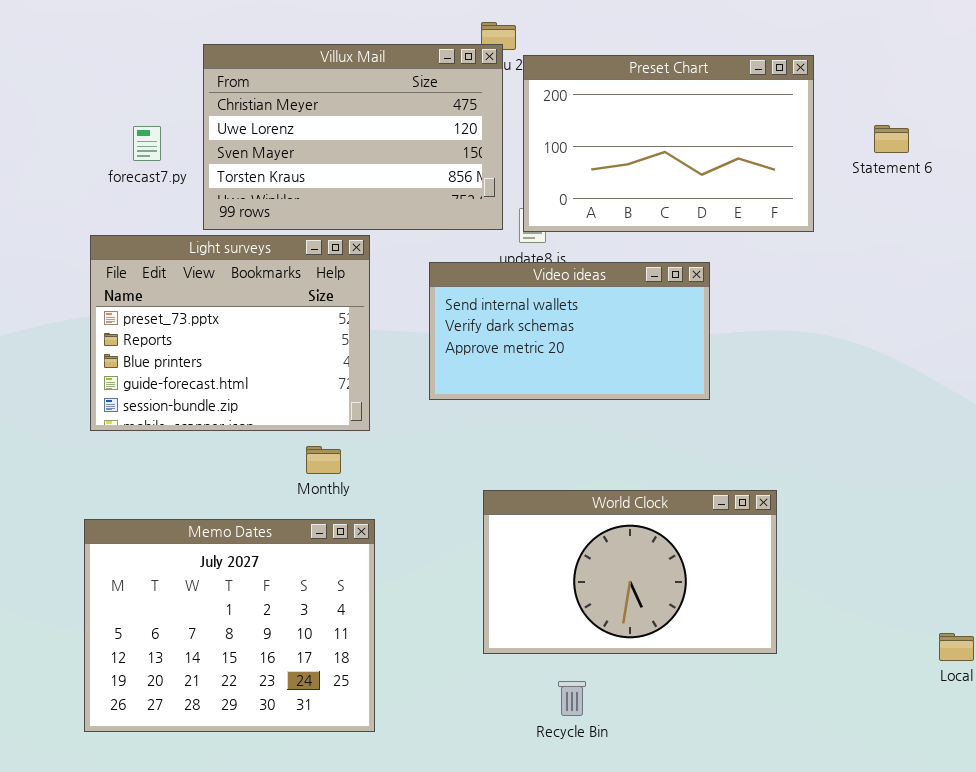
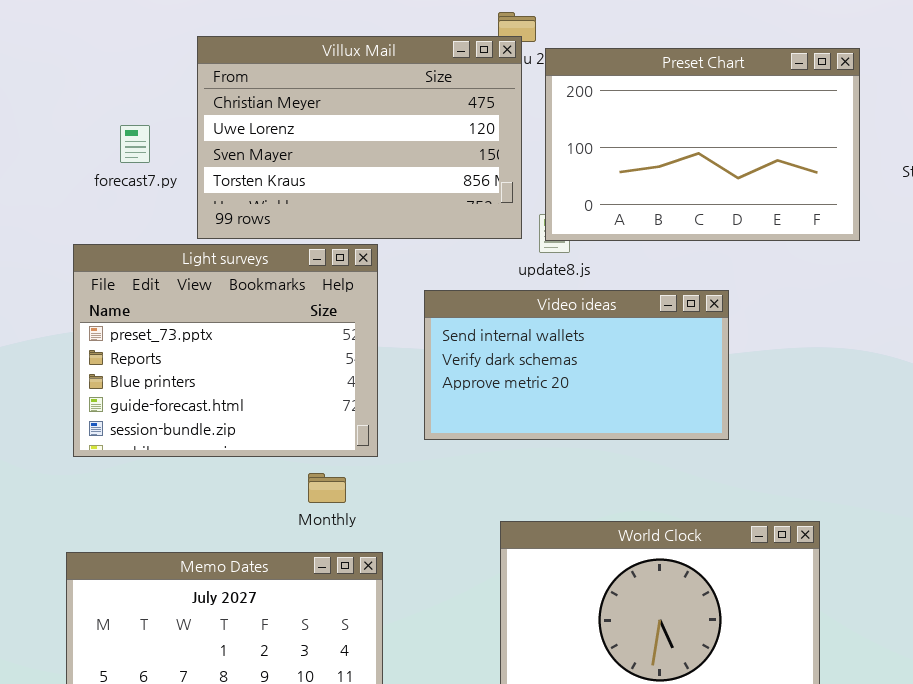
Video ideas: [429,262,710,400] -> [424,290,729,440], moved

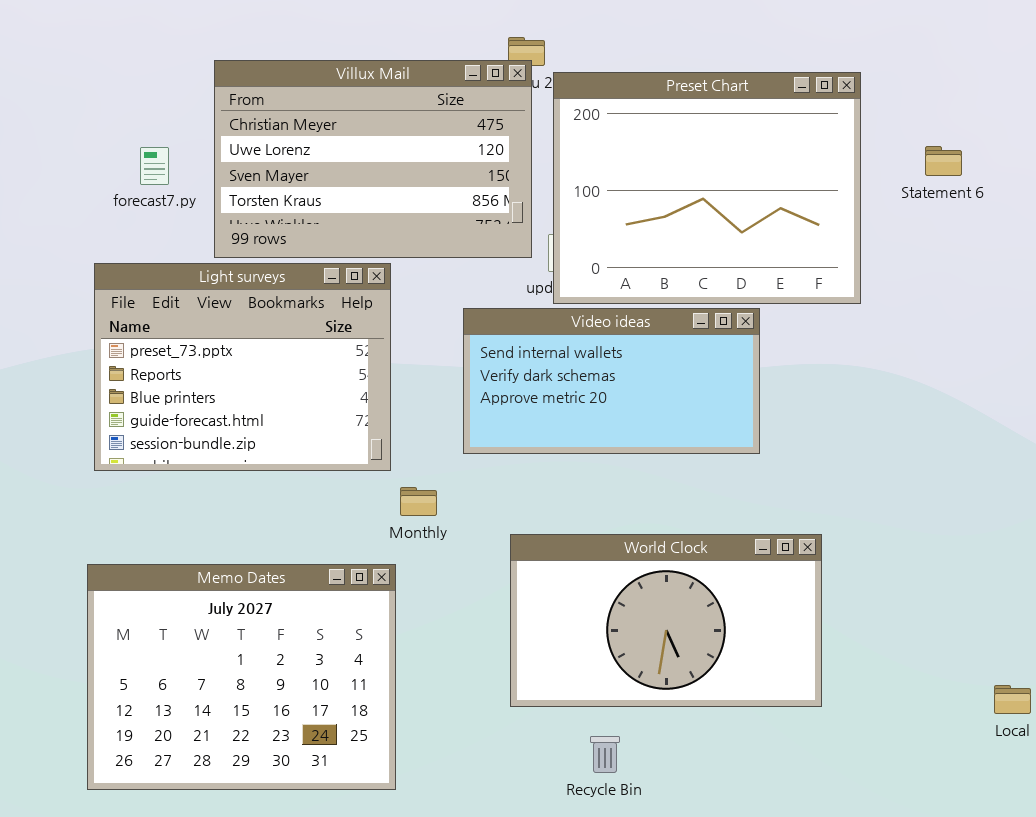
Preset Chart: [545,48,860,241] -> [553,72,861,304], resized
Video ideas: [424,290,729,440] -> [463,308,760,454], moved
Monthly: [308,473,346,503] -> [400,487,437,516], moved

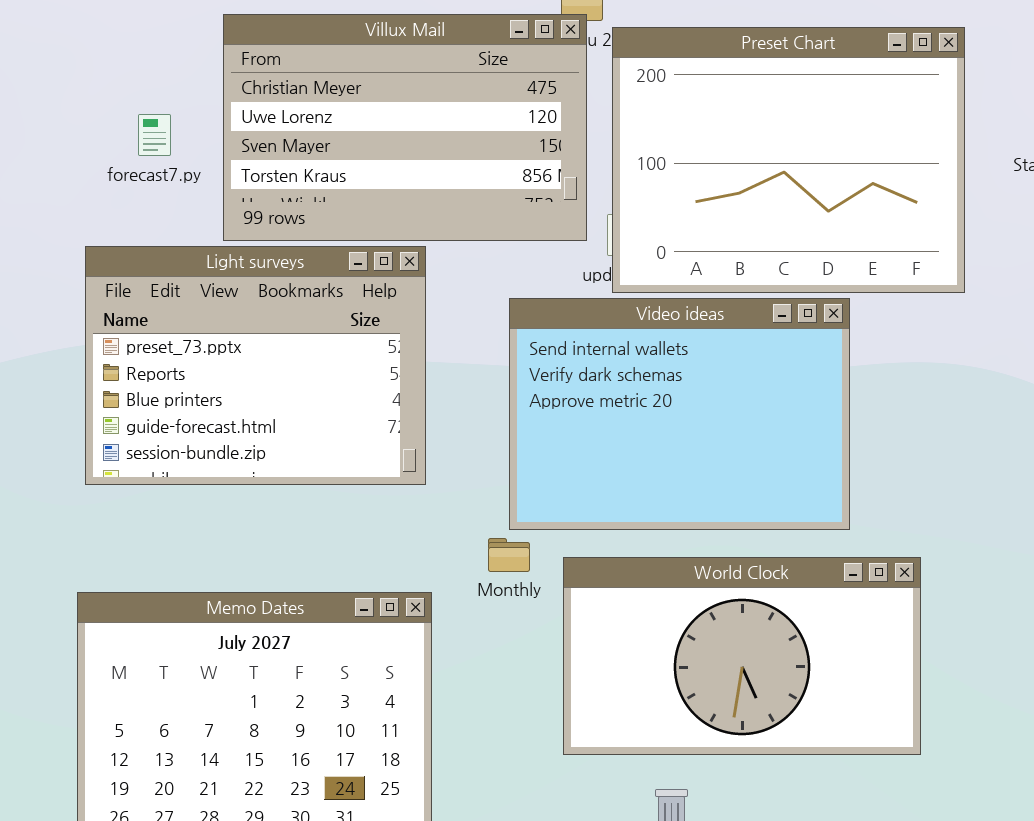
Video ideas: [463,308,760,454] -> [509,298,850,530], resized
Monthly: [400,487,437,516] -> [488,538,530,572], moved

